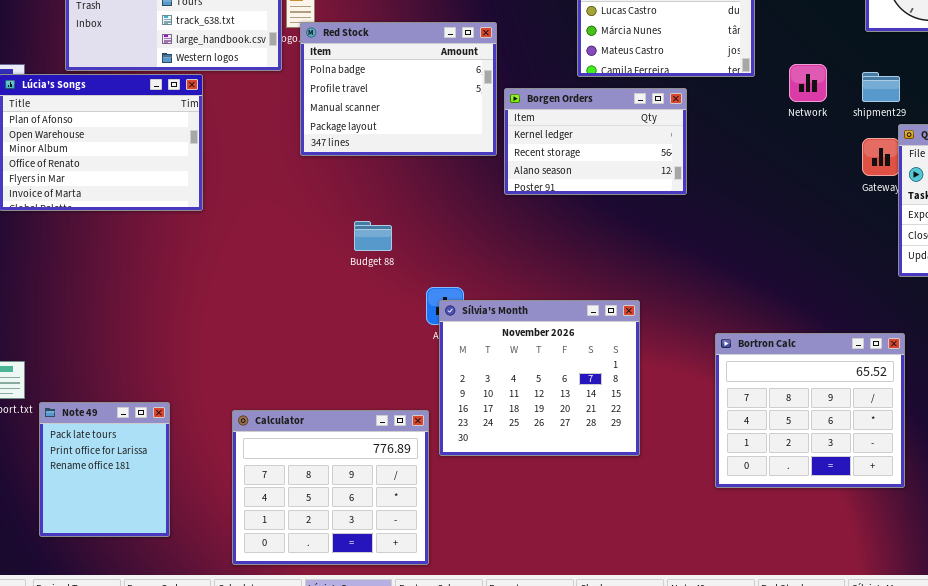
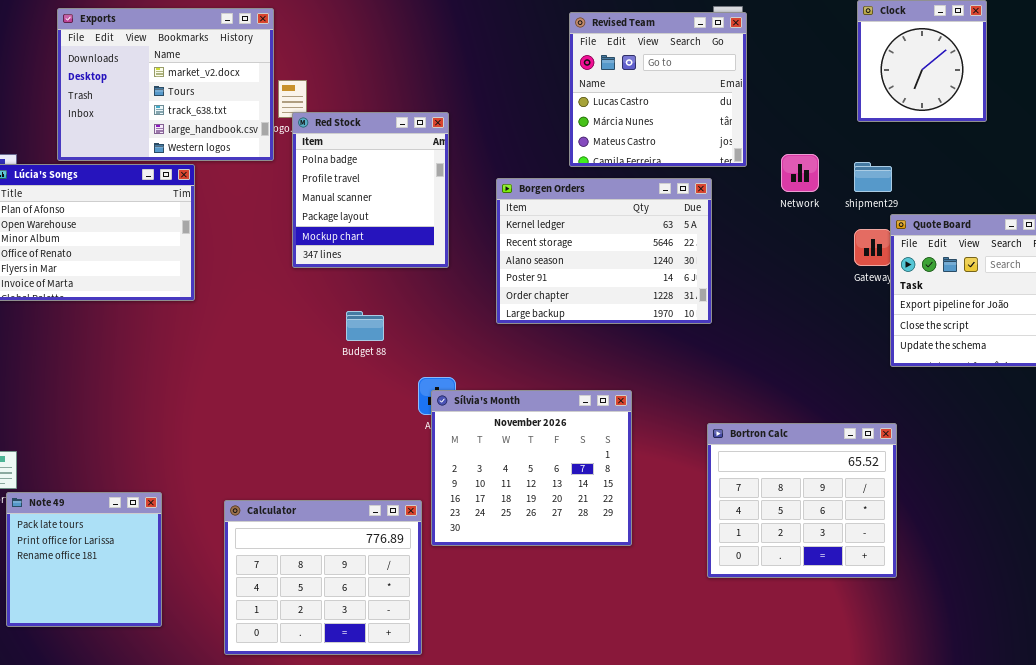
Red Stock: [300,22,497,156] -> [292,112,449,268], resized
Borgen Orders: [504,88,687,195] -> [496,178,712,324], resized
Note 49: [39,402,170,537] -> [6,492,162,627], resized

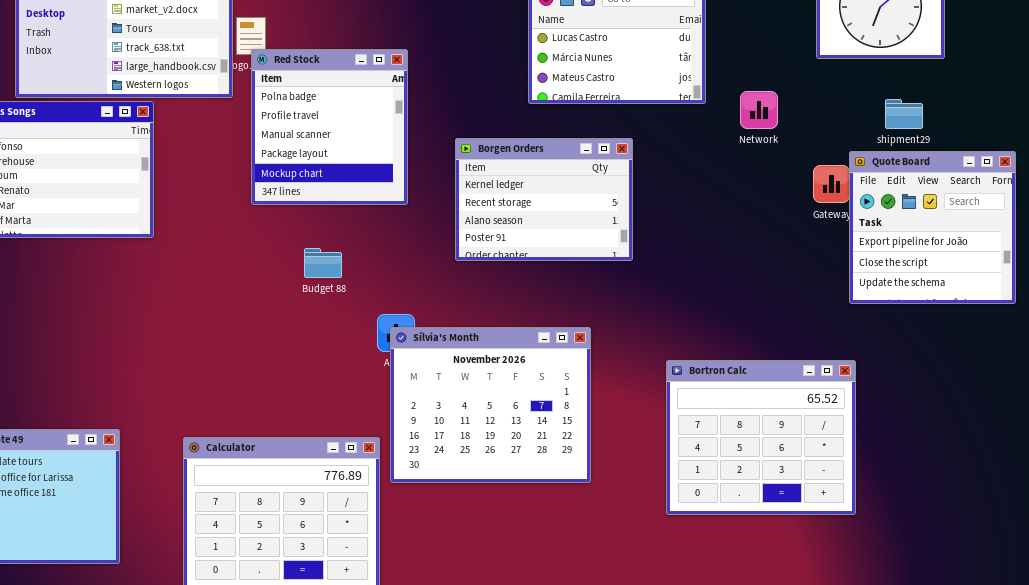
shipment29: [854,162,892,192] -> [885,99,923,129], moved
Borgen Orders: [496,178,712,324] -> [455,138,633,261], resized

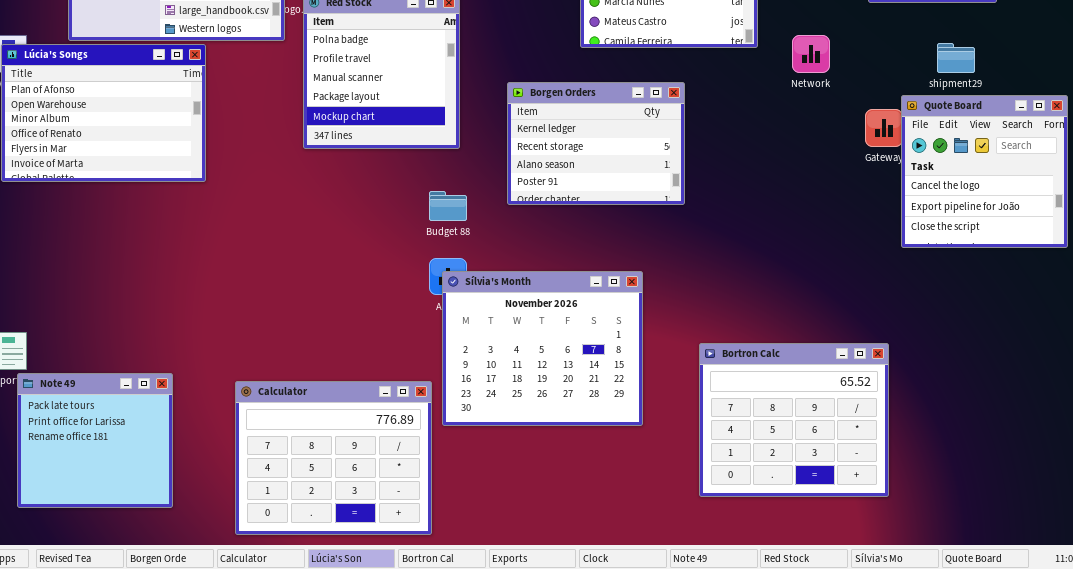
Quote Board: [849,151,1016,304] -> [901,95,1068,248], scrolled up 1 row
Budget 88: [304,248,342,278] -> [429,191,467,221], moved
Bortron Calc: [666,360,856,515] -> [699,343,889,497], moved

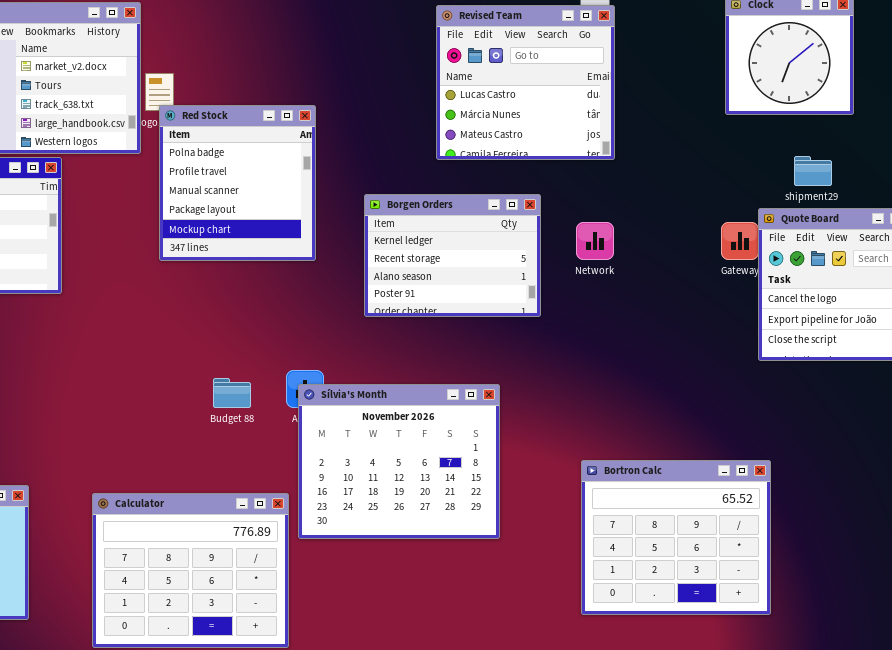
Network: [792,35,830,73] -> [576,222,614,260], moved
Budget 88: [429,191,467,221] -> [213,378,251,408], moved
Bortron Calc: [699,343,889,497] -> [581,460,771,615], moved

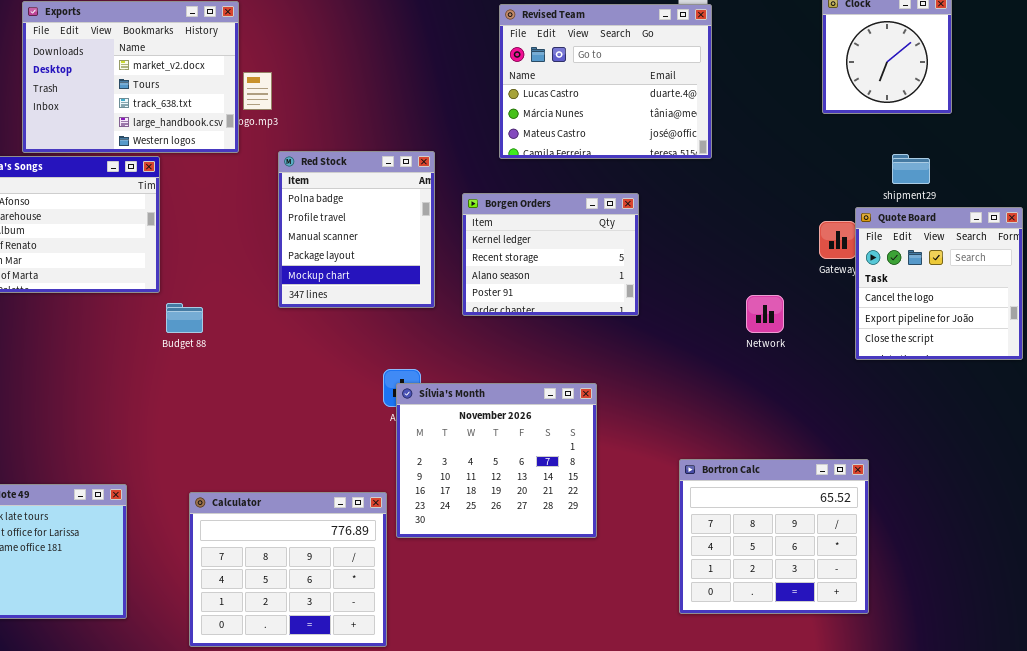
Revised Team: [436,5,615,160] -> [499,4,712,159], resized
Red Stock: [159,105,316,261] -> [278,151,435,308], moved
Network: [576,222,614,260] -> [746,295,784,333], moved
Budget 88: [213,378,251,408] -> [166,303,203,333], moved

